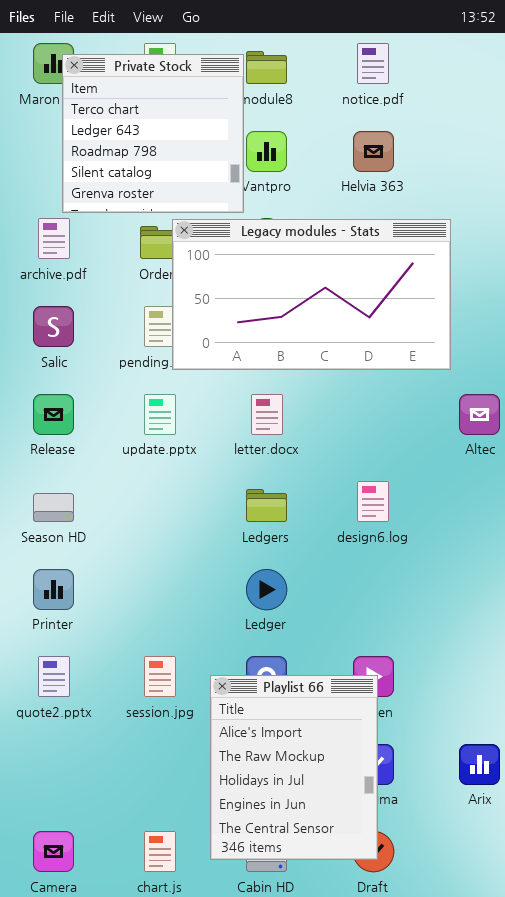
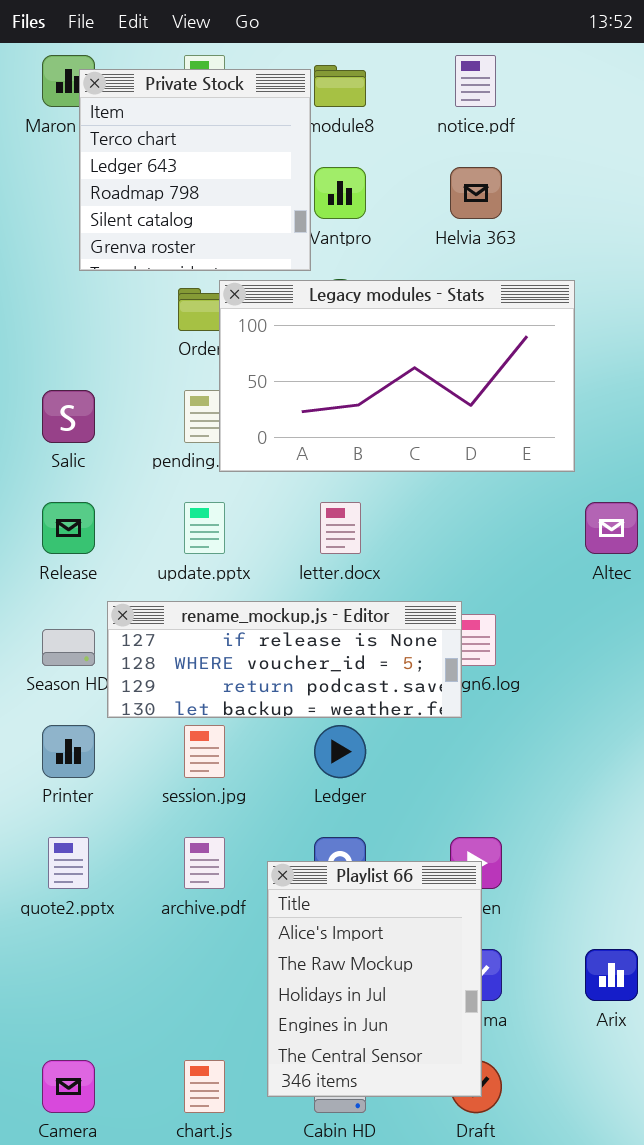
archive.pdf: [38,218,70,259] -> [184,837,225,889], moved
rename_mockup.js - Editor: none -> [107,601,462,718], opened
session.jpg: [144,656,176,697] -> [184,725,225,778], moved

